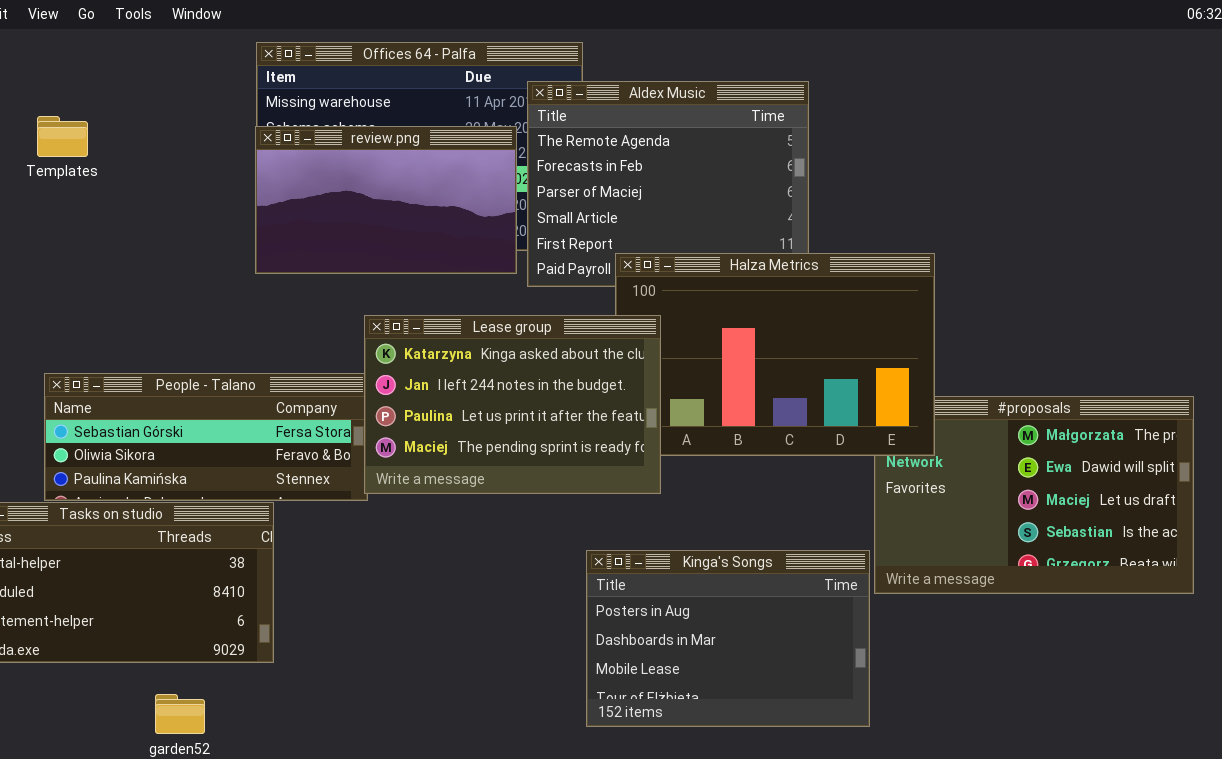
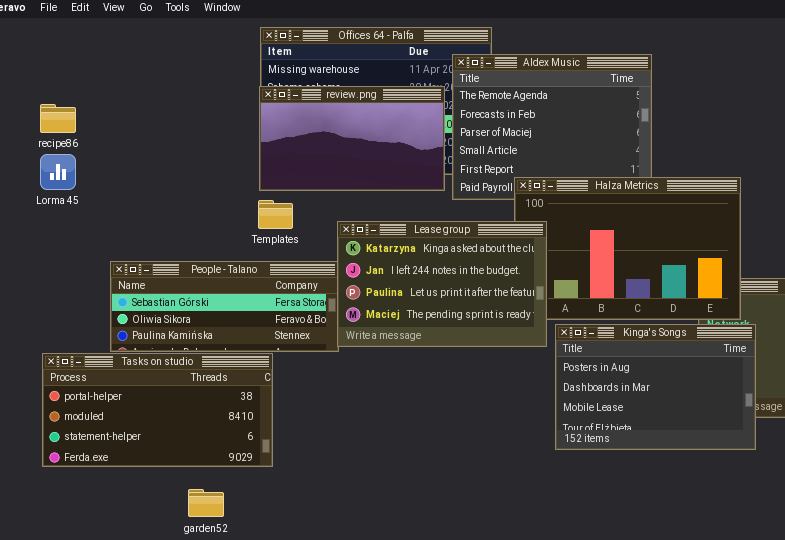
Templates: [37,116,88,157] -> [258,200,293,229], moved
Kinga's Songs: [586,550,870,727] -> [555,324,756,450], moved

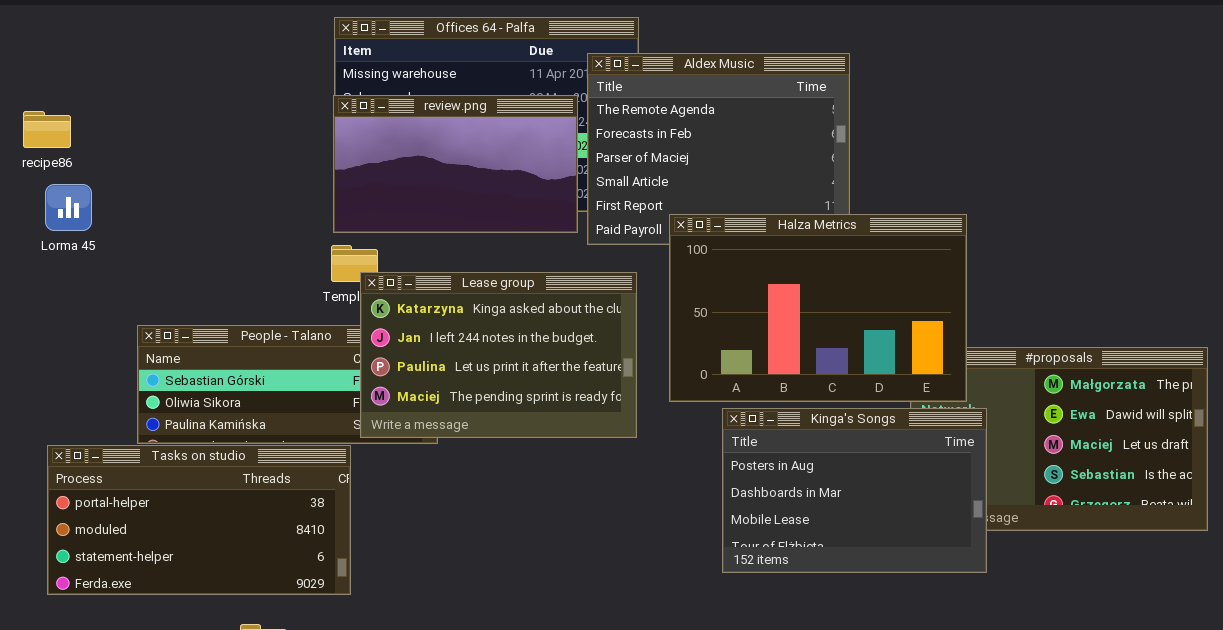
recipe86: [40,104,76,133] -> [23,111,71,148], moved
Lease group: [337,221,547,347] -> [360,272,637,438], moved

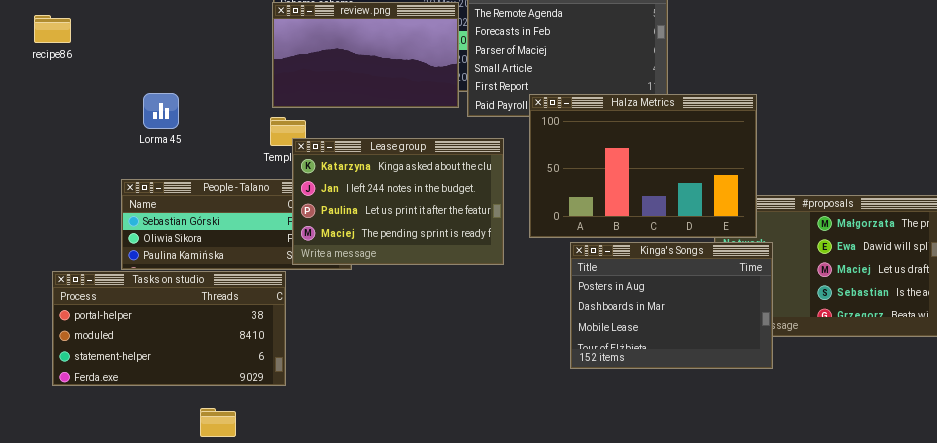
Lorma 45: [45,184,92,231] -> [143,93,179,129], moved

